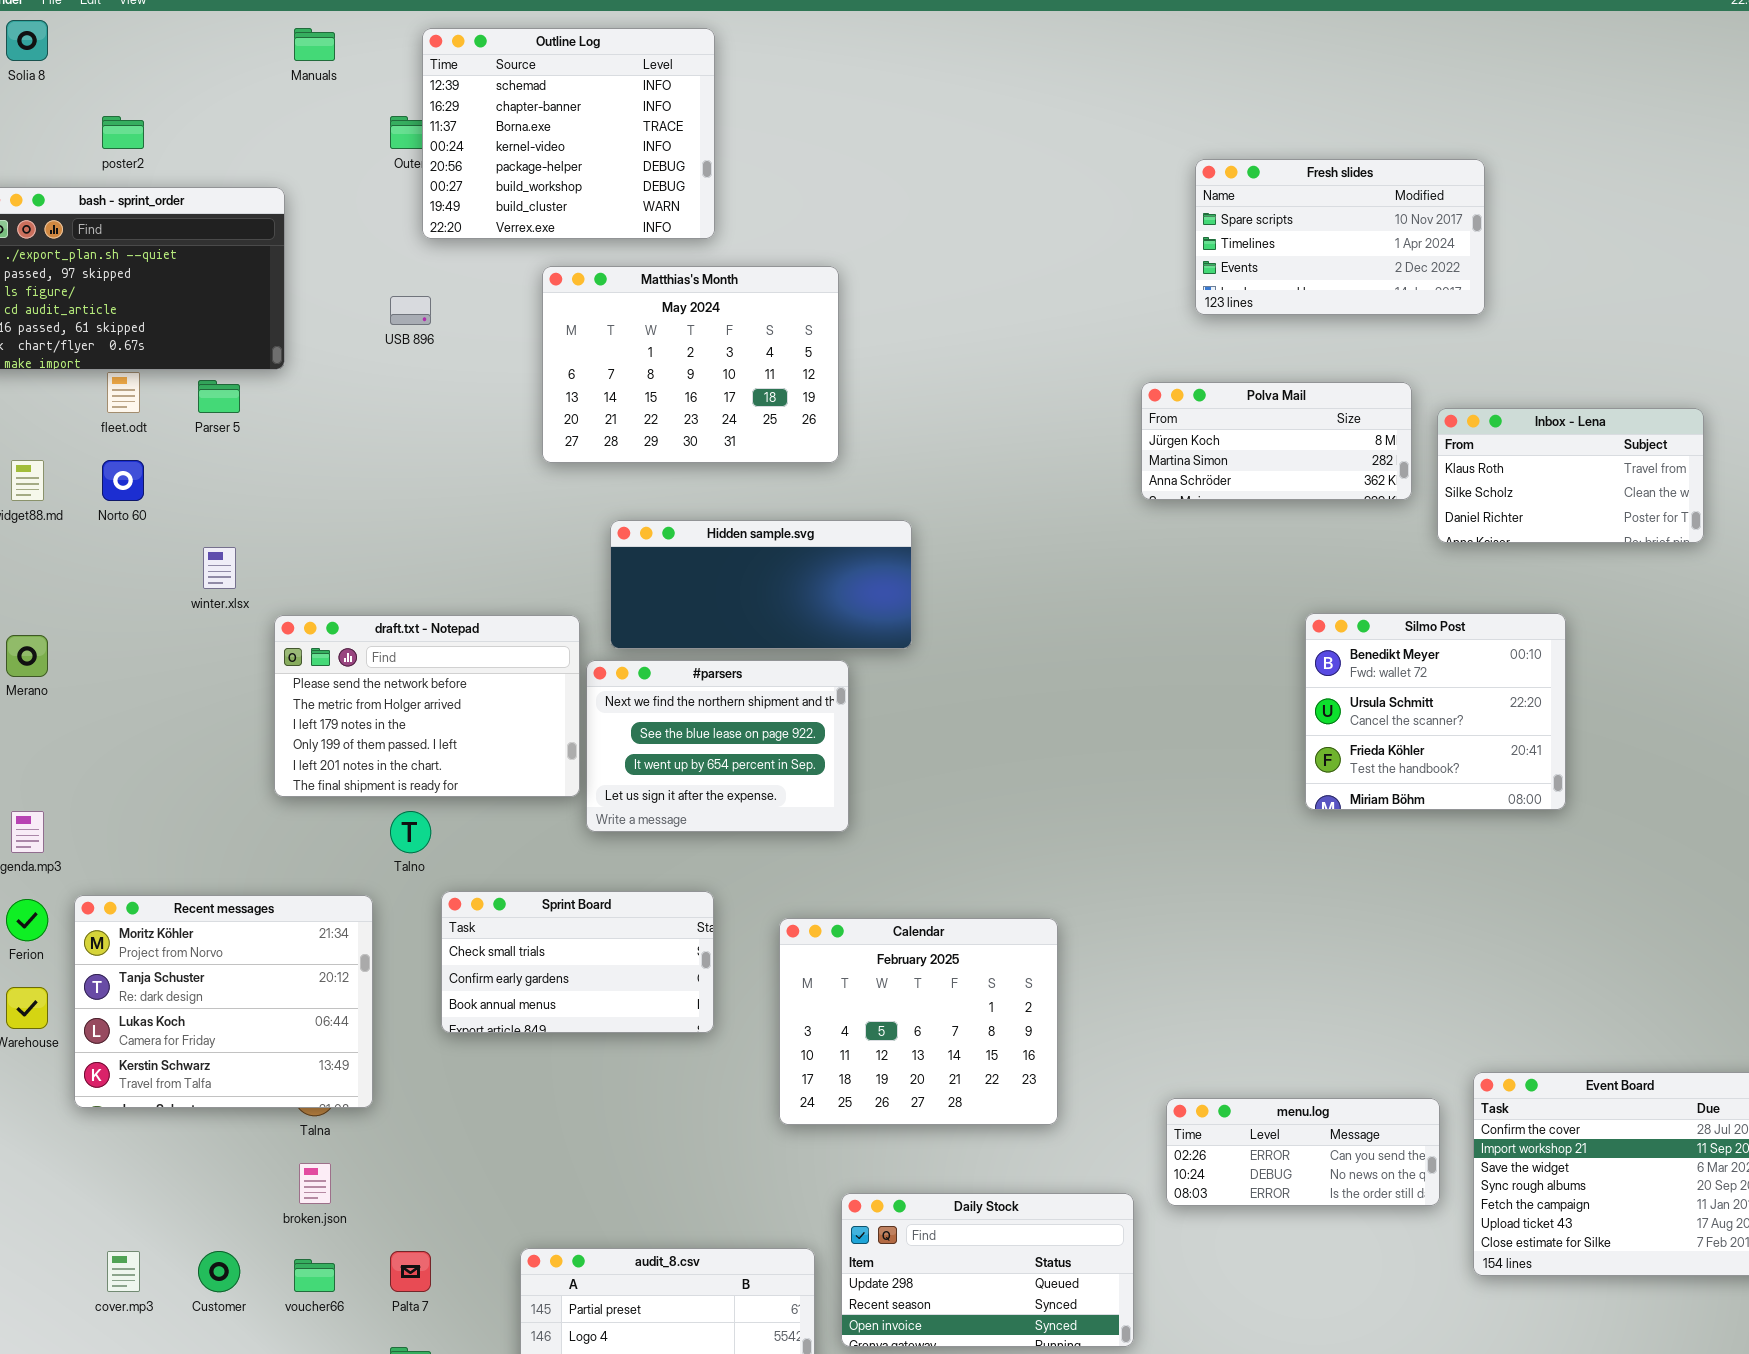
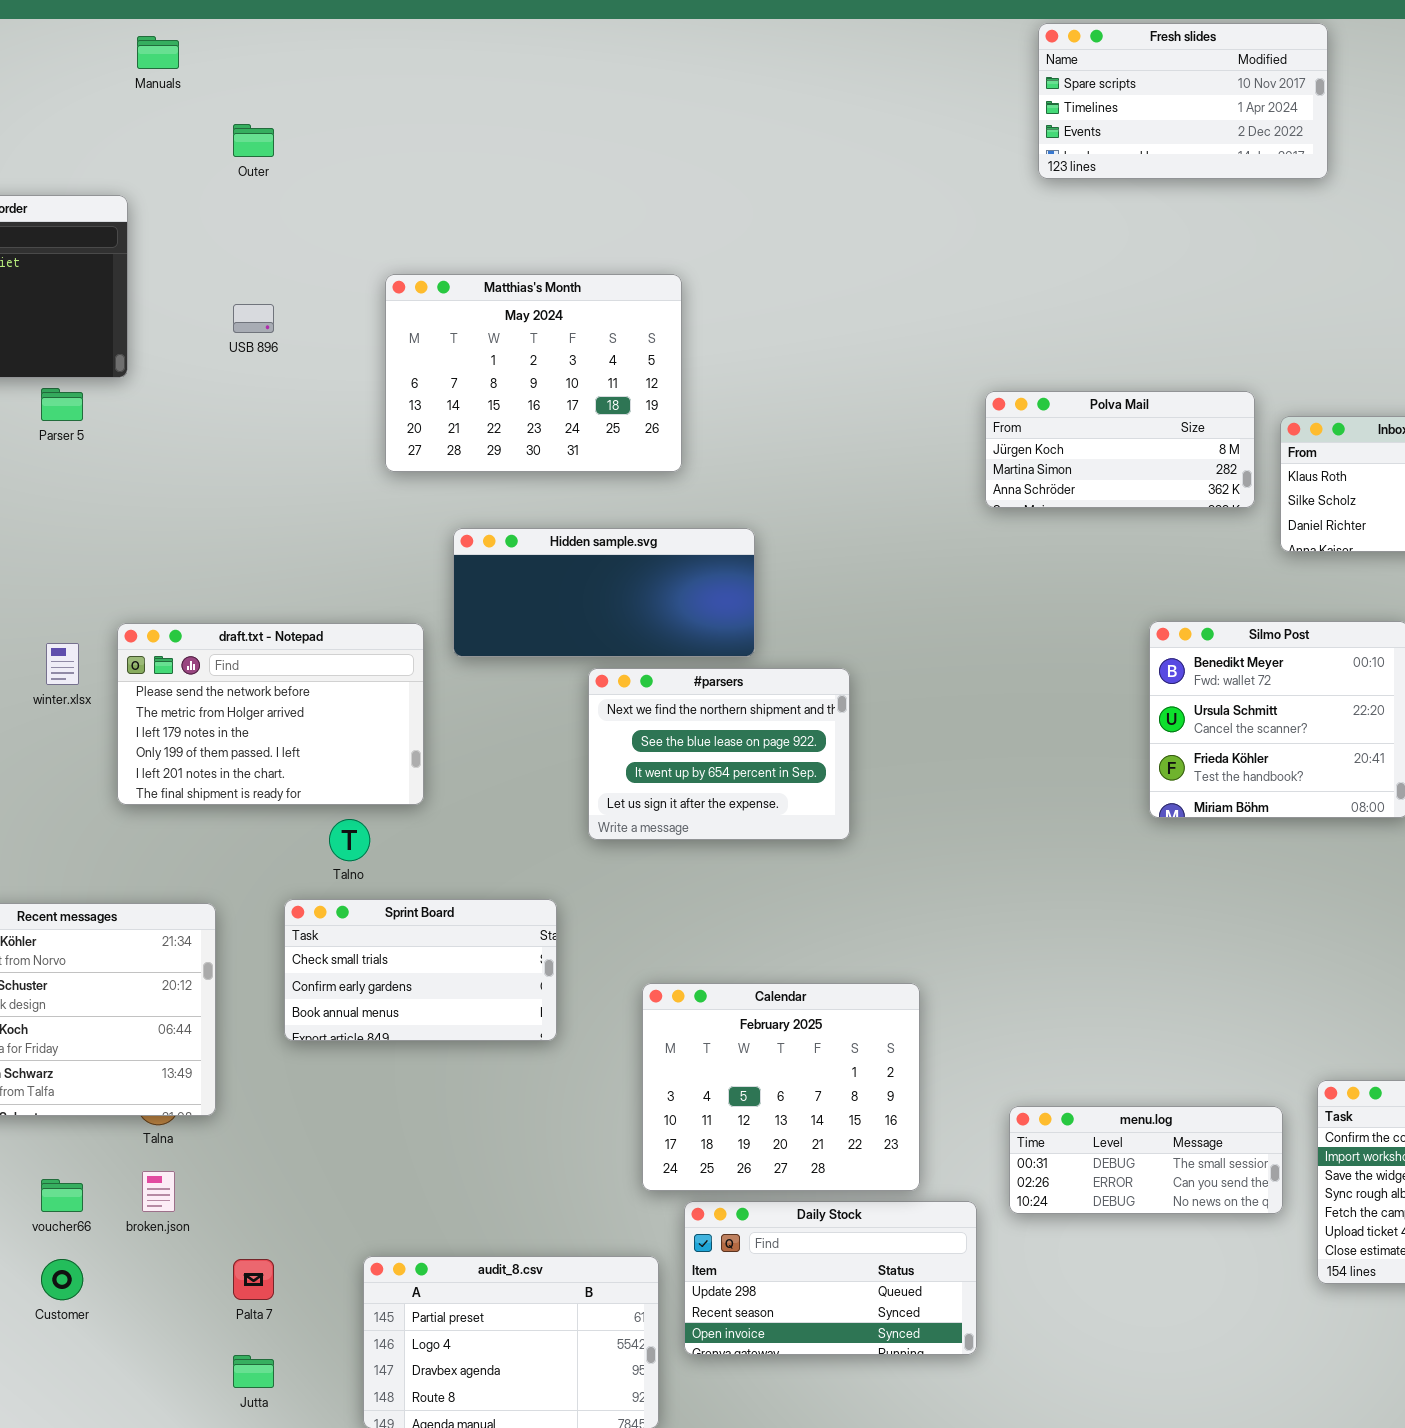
Outline Log: [422,28,715,239] -> none, closed
Fresh slides: [1195,159,1485,315] -> [1038,23,1328,179], moved
winter.xlsx: [203,547,236,589] -> [46,643,79,685], moved
#parsers: [586,660,849,832] -> [588,668,850,840], moved
Talno: [390,811,431,853] -> [329,819,370,861], moved
Calendar: [779,918,1058,1125] -> [642,983,920,1191], moved
menu.log: [1166,1098,1440,1206] -> [1009,1106,1283,1214], scrolled up 1 row
voucher66: [294,1259,335,1292] -> [41,1179,83,1212], moved

